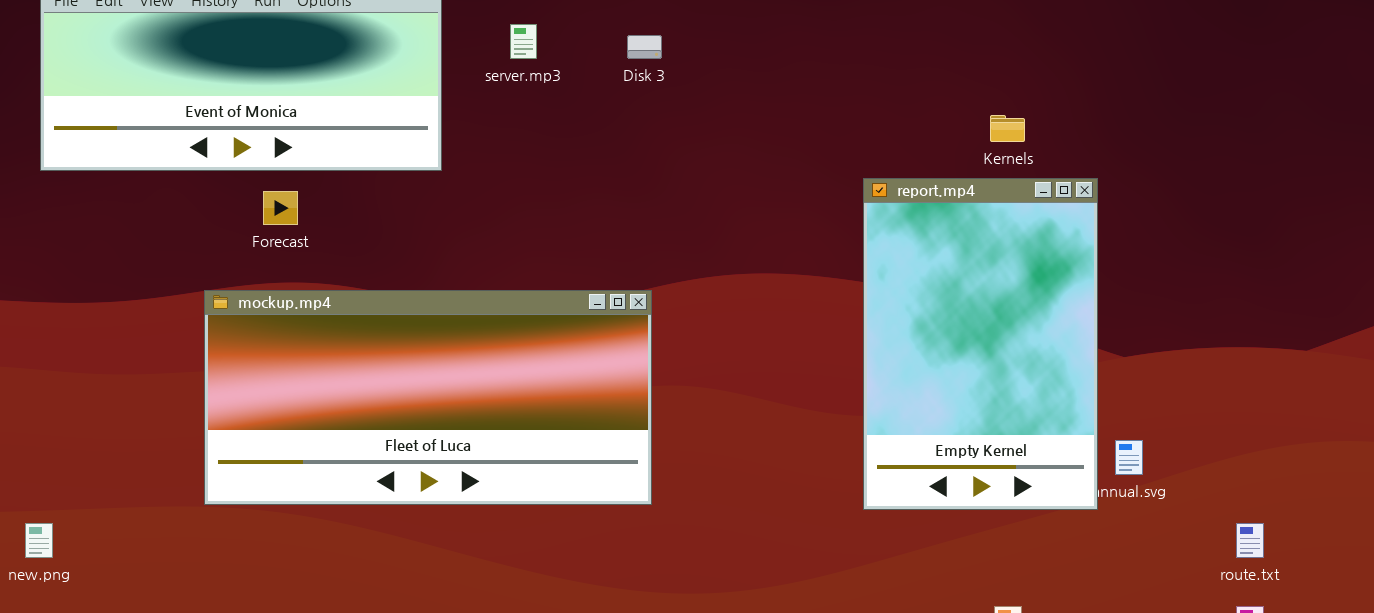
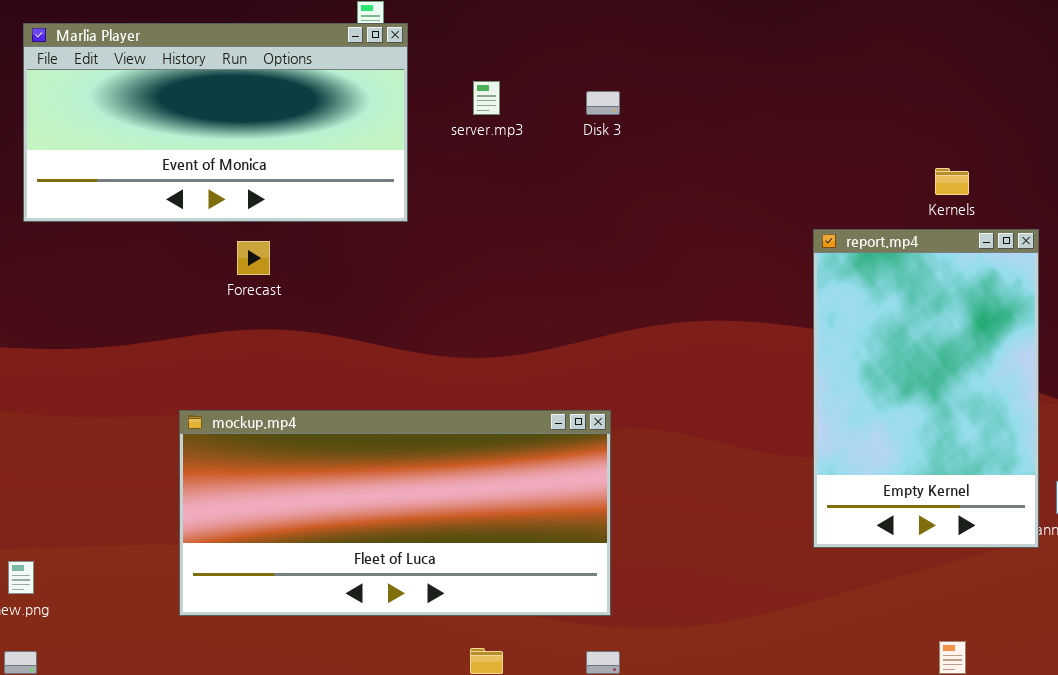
mockup.mp4: [204,290,652,505] -> [179,410,611,616], moved

